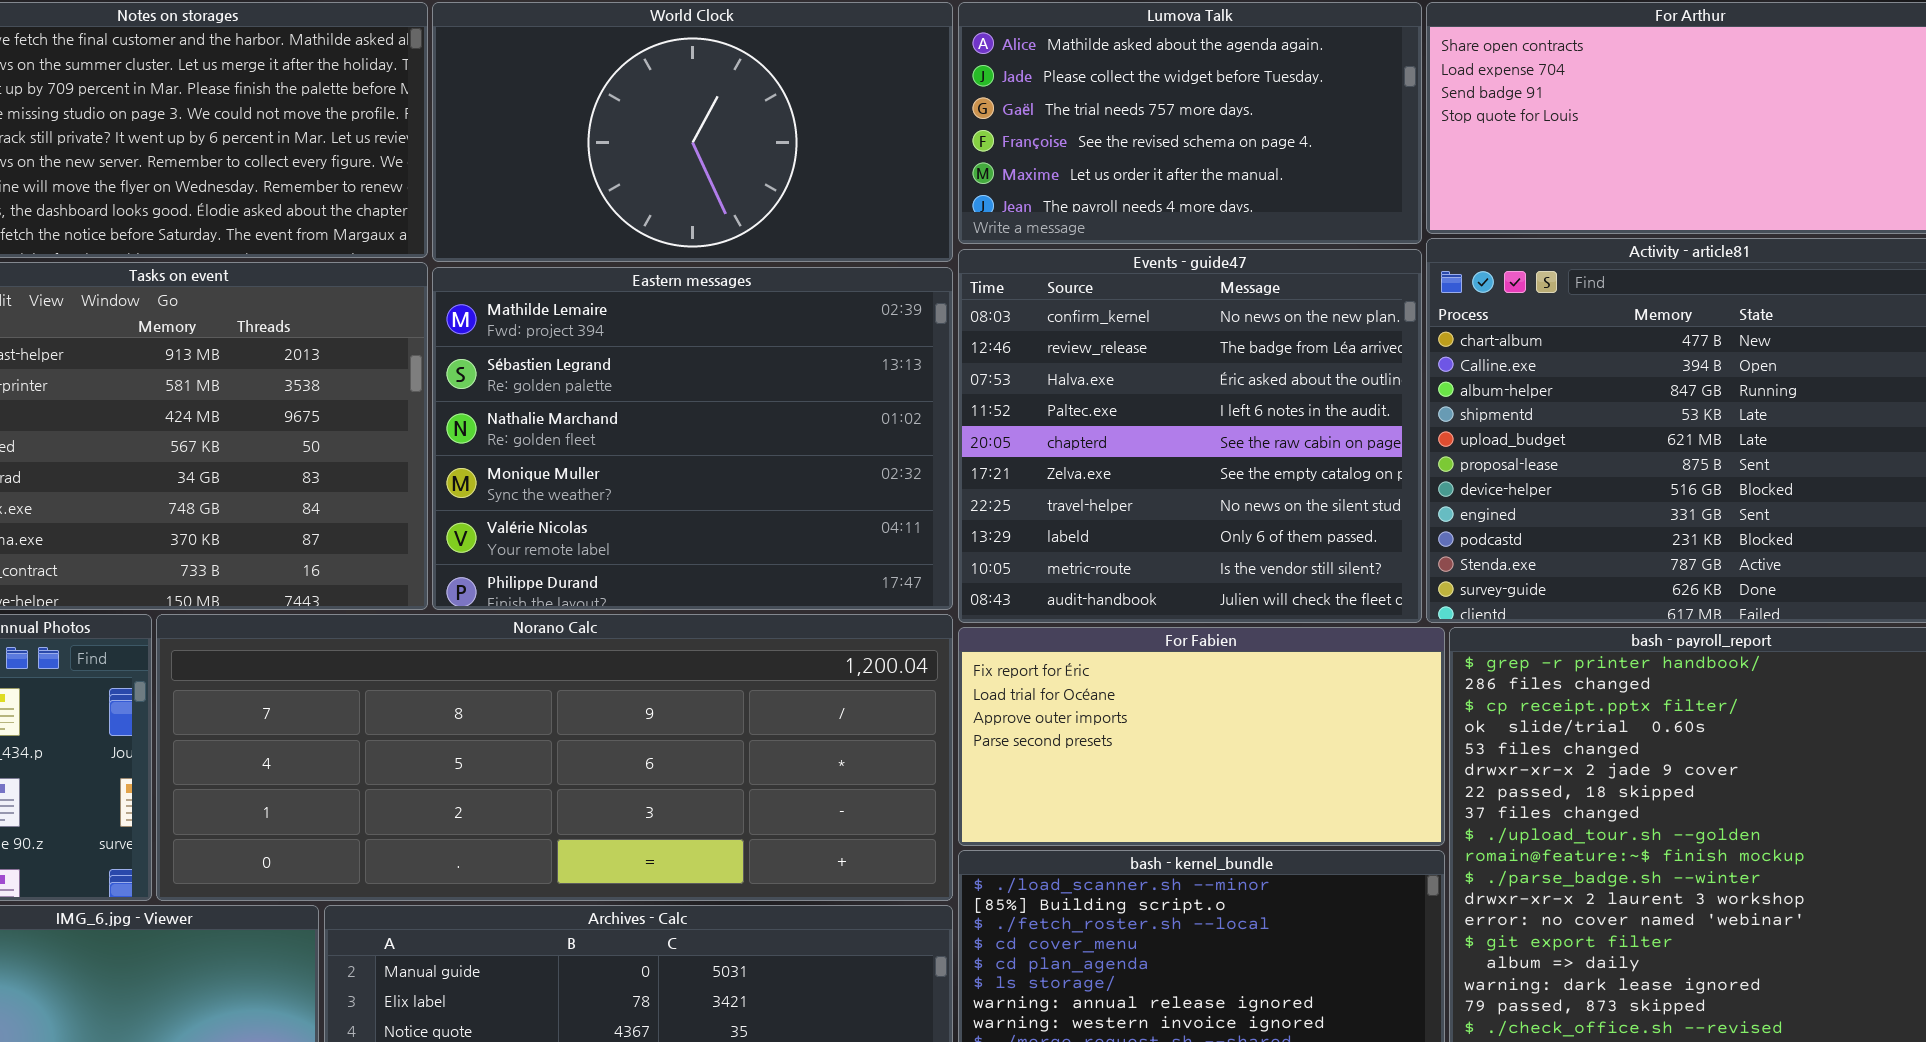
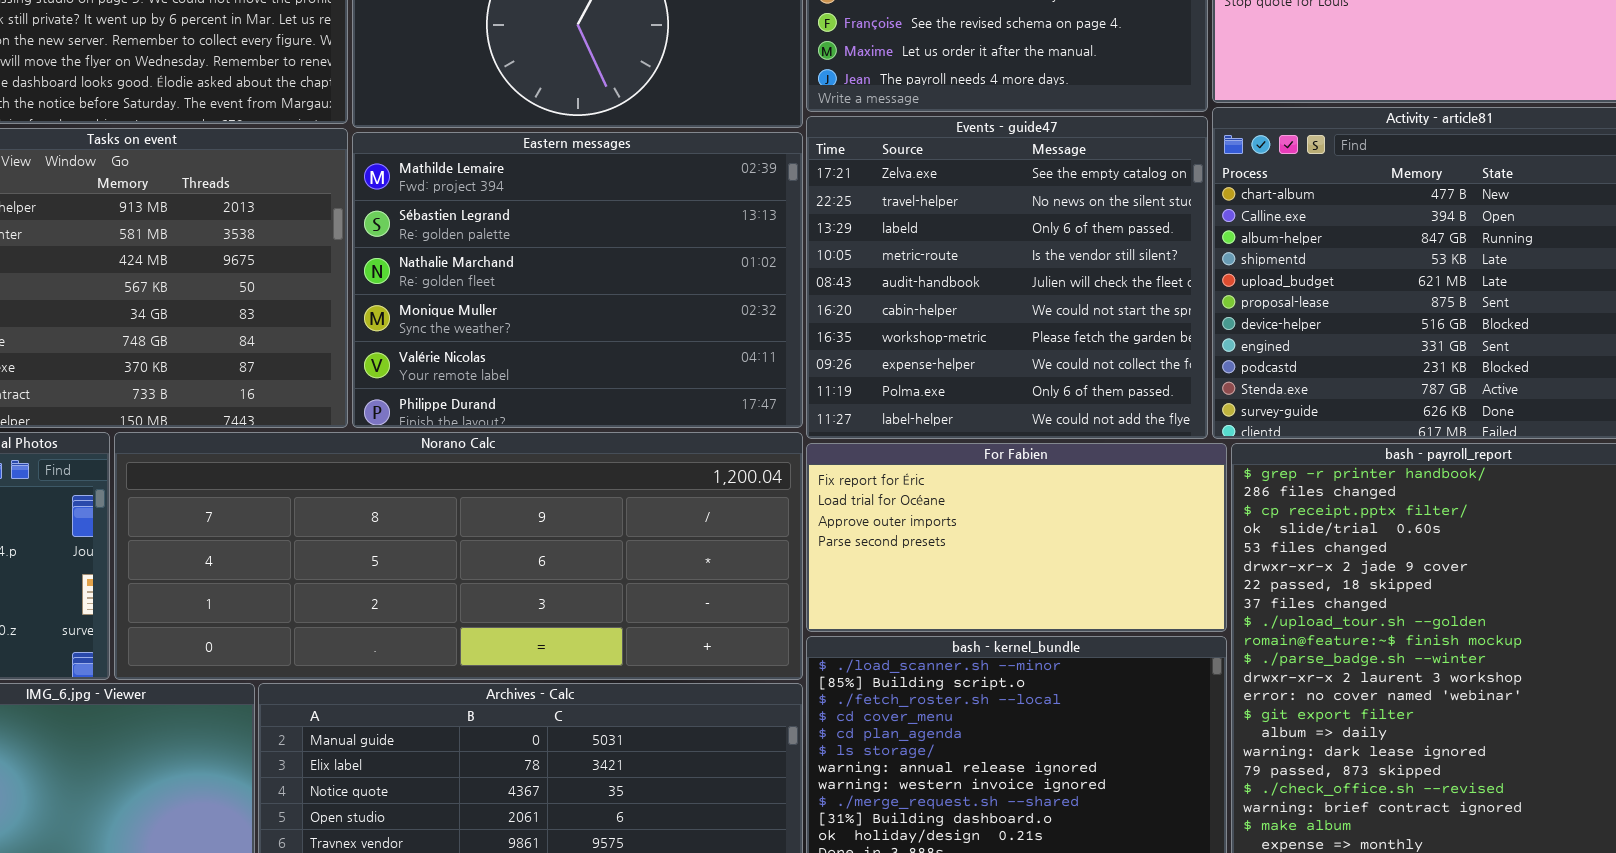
Events - guide47: [958,249,1422,623] -> [806,116,1208,439], scrolled down 5 rows

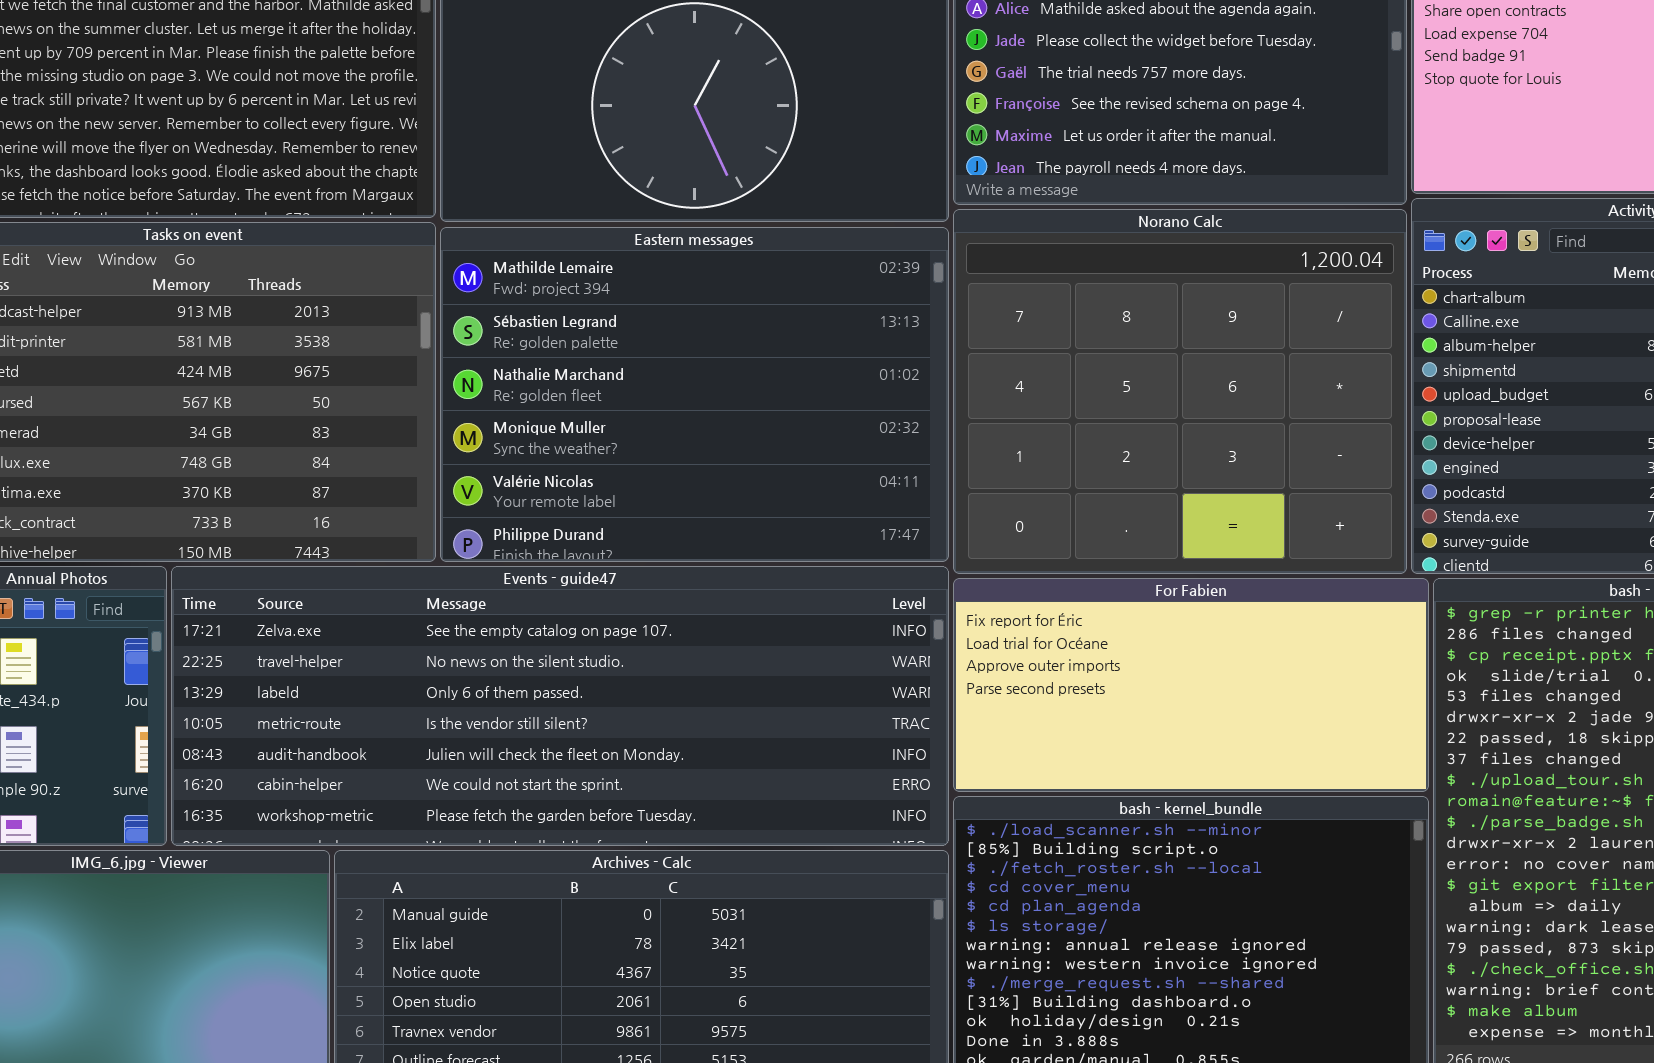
Events - guide47: [806,116,1208,439] -> [171,566,949,846], moved, resized
Norano Calc: [114,432,803,680] -> [953,209,1407,574], moved, resized

